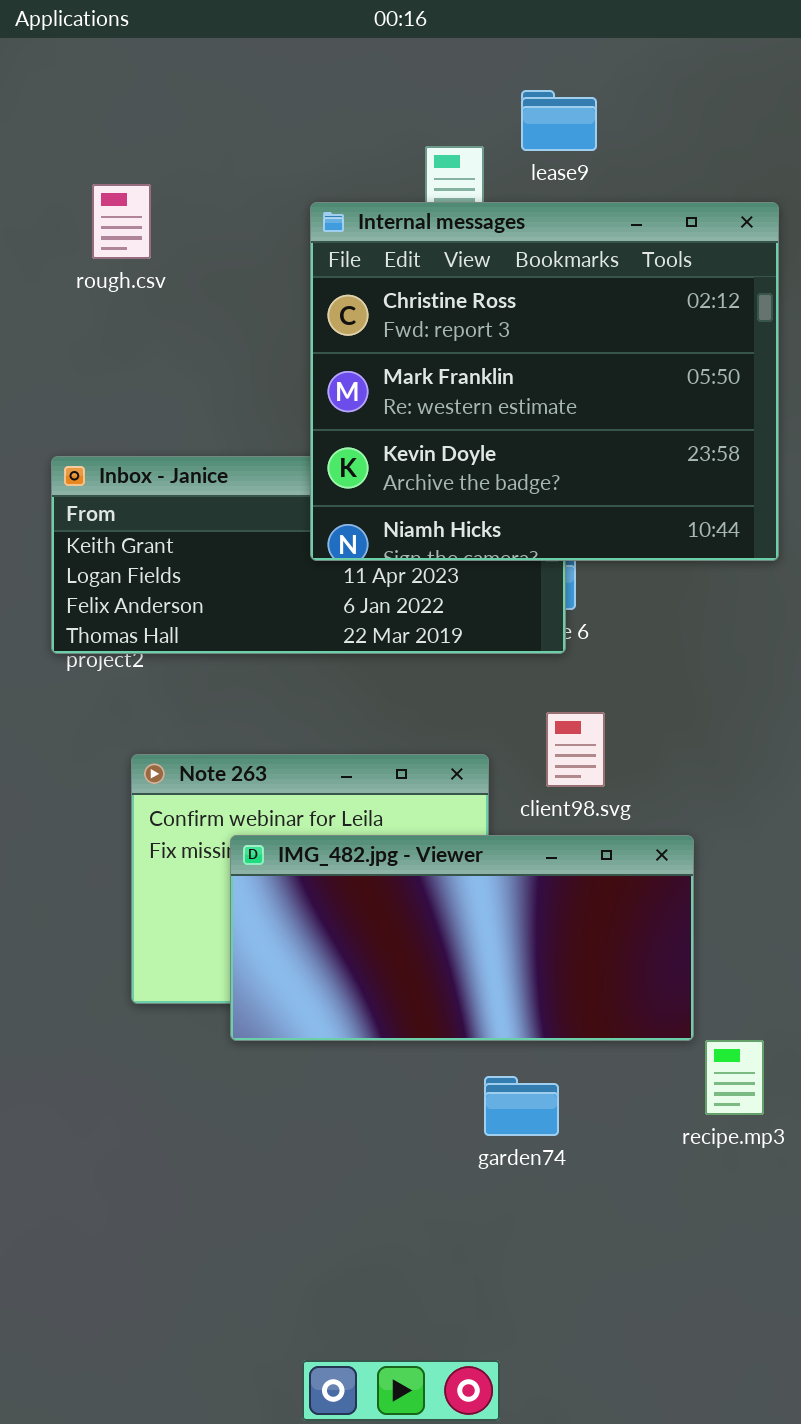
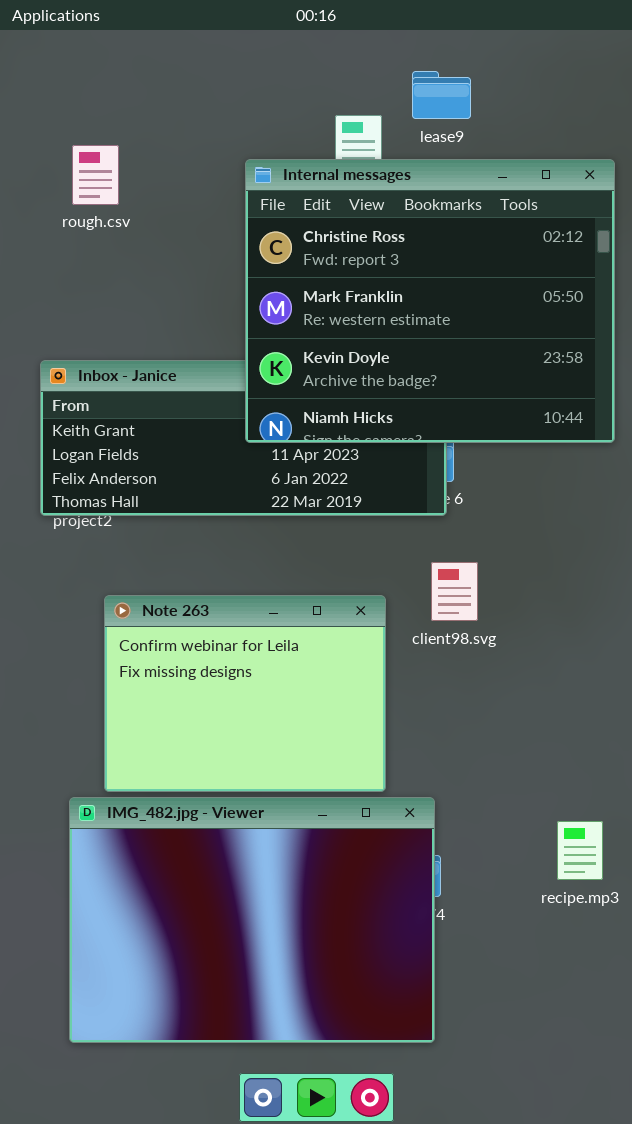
IMG_482.jpg - Viewer: [230,835,694,1041] -> [69,797,435,1043], moved, resized

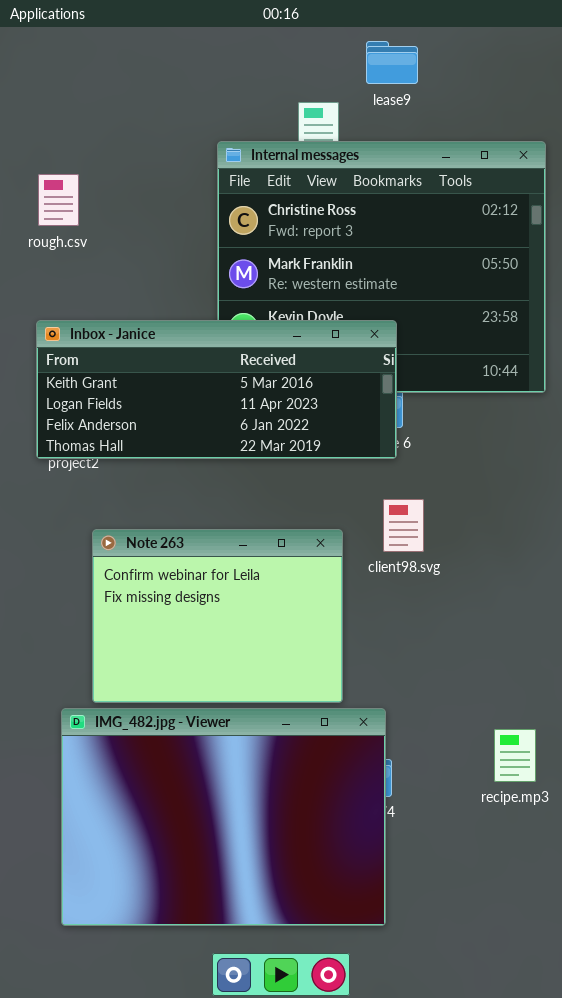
lease9: [412,71,471,119] -> [366,41,418,84], moved
rough.csv: [72,145,119,205] -> [38,174,79,226], moved
Inbox - Janice: [40,360,447,516] -> [36,320,397,459], raised

